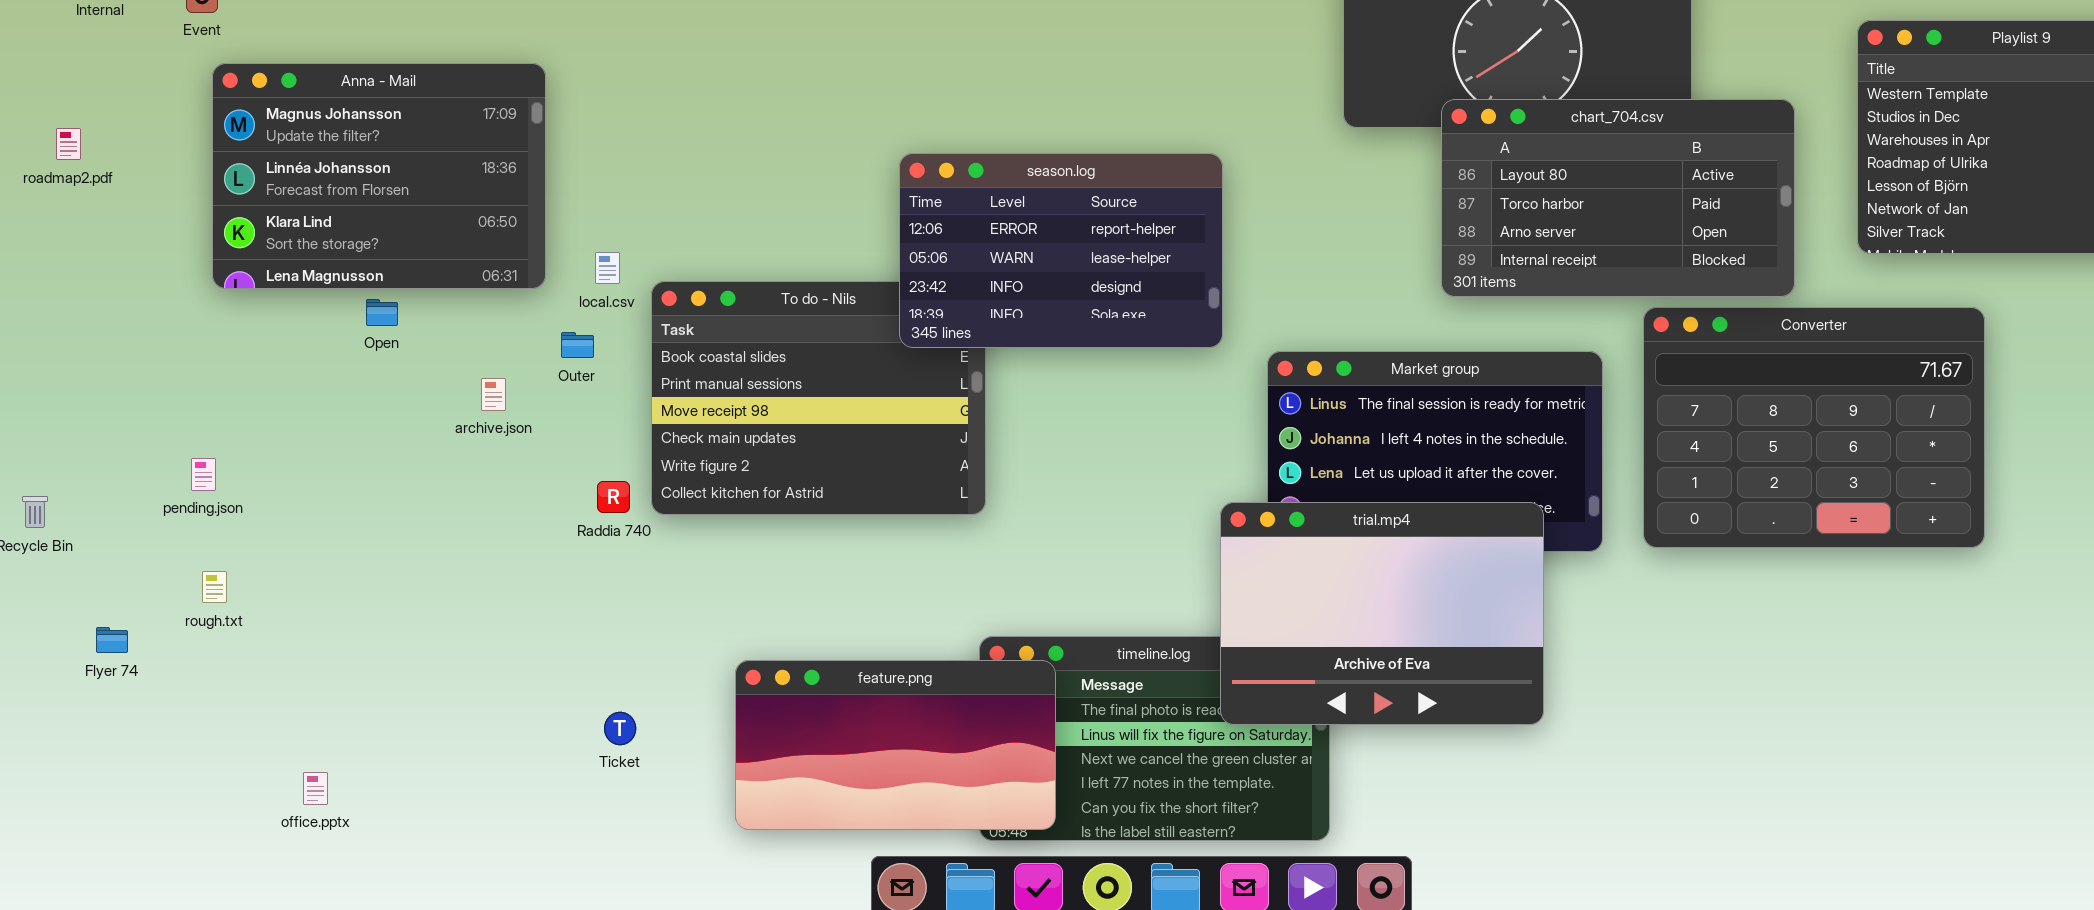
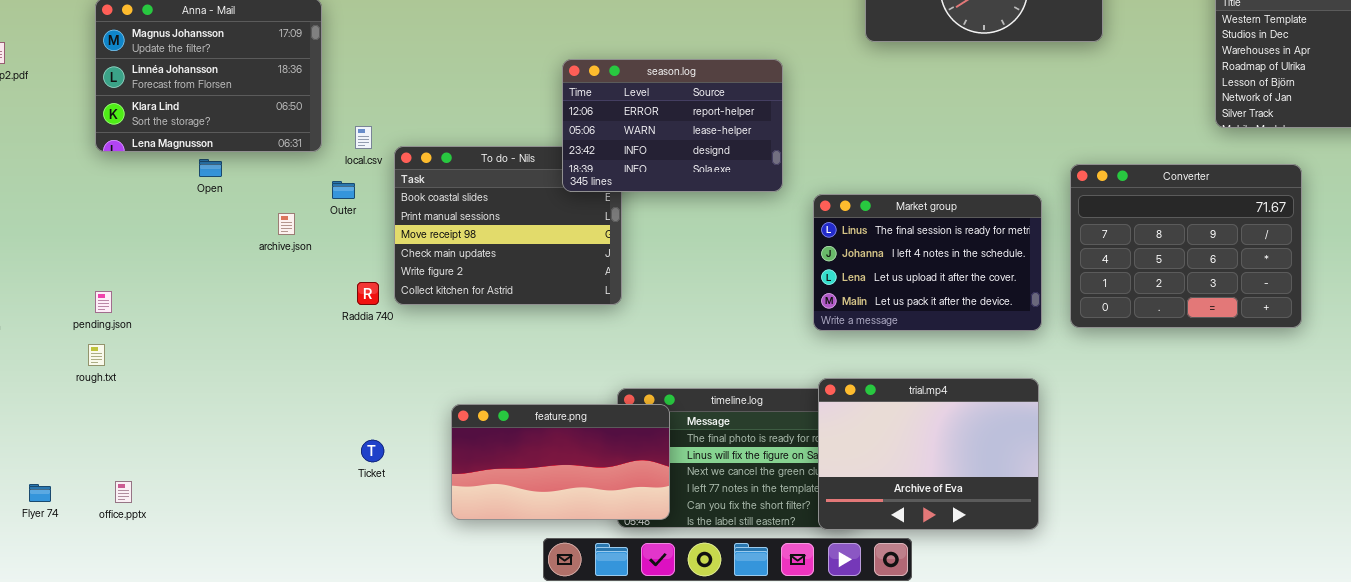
chart_704.csv: [1441,99,1795,297] -> none, closed
pending.json: [191,458,216,491] -> [95,291,112,313], moved
trial.mp4: [1220,502,1544,725] -> [818,378,1039,530], moved
Flyer 74: [96,627,128,653] -> [29,484,51,502], moved
office.pptx: [303,772,328,805] -> [115,481,132,503], moved

